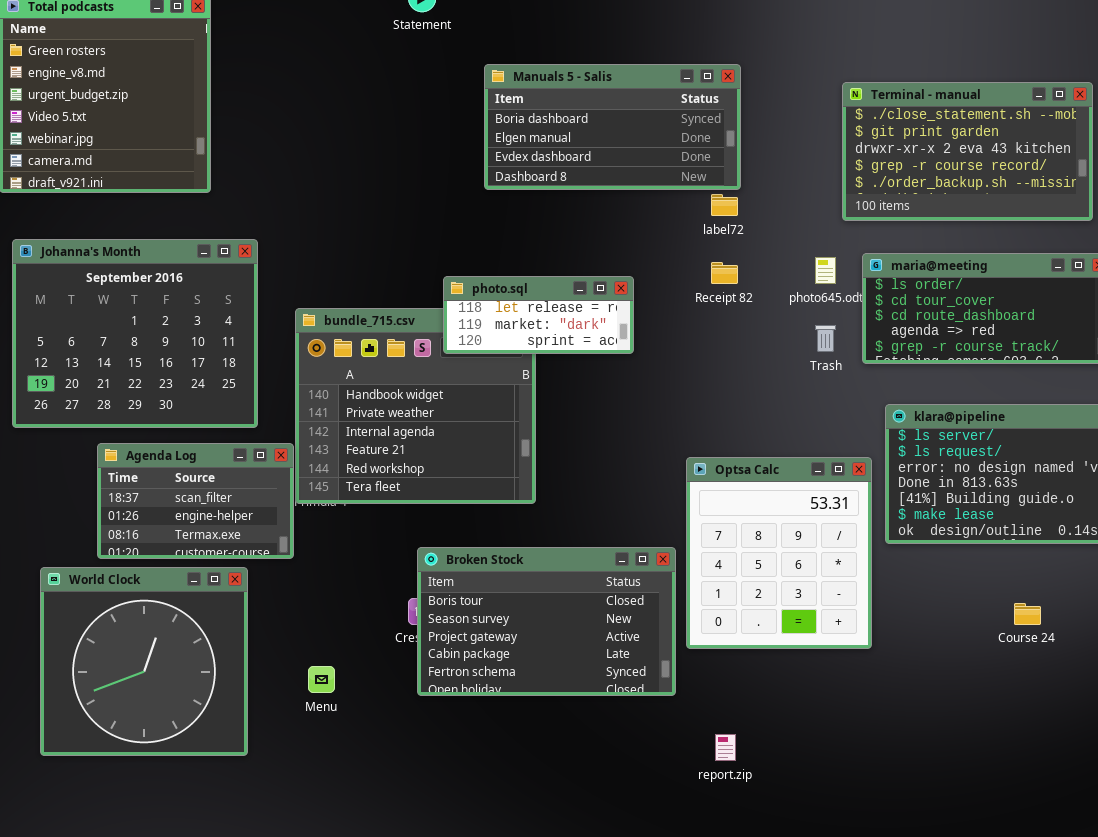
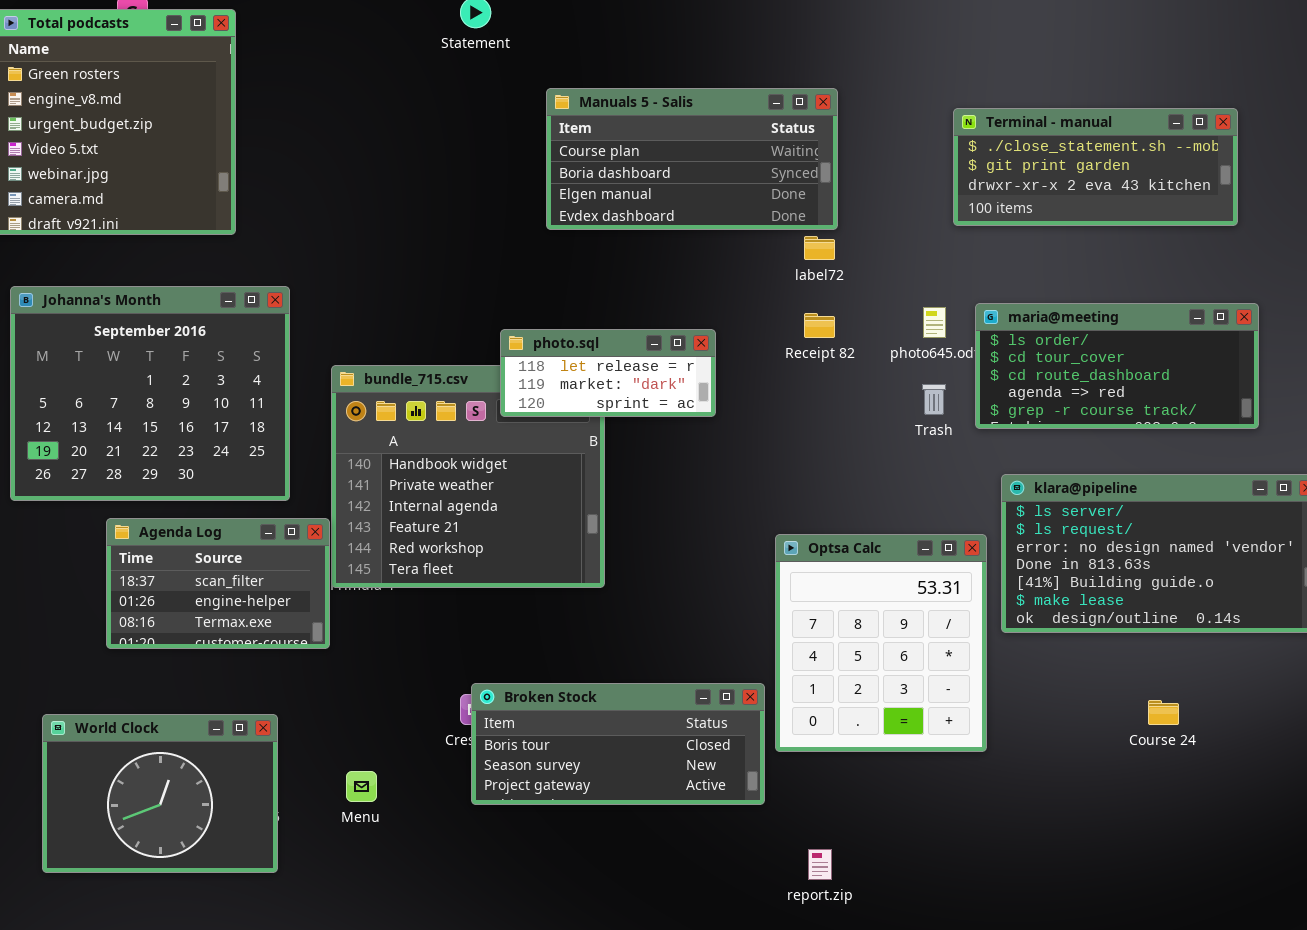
Manuals 5 - Salis: [484,64,741,190] -> [546,88,838,230], scrolled up 1 row
Terminal - manual: [842,82,1093,221] -> [953,108,1238,226], resized
Broken Stock: [417,547,676,696] -> [471,683,765,805], resized
World Clock: [40,567,248,756] -> [42,714,278,873], resized

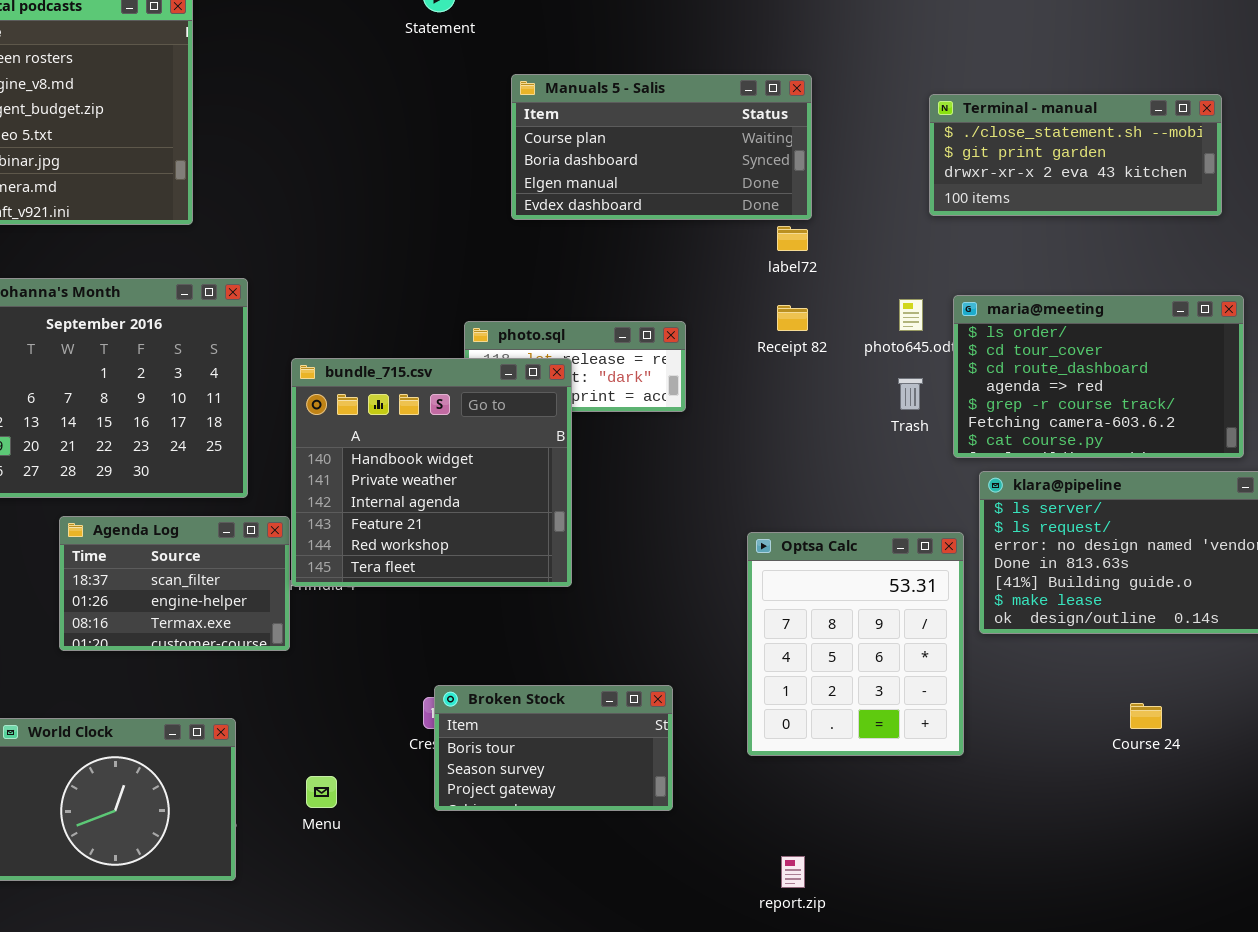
maria@meeting: [975,303,1259,429] -> [953,295,1244,458], resized
bundle_715.csv: [331,365,605,588] -> [291,358,572,587], raised
Broken Stock: [471,683,765,805] -> [434,685,673,811], resized

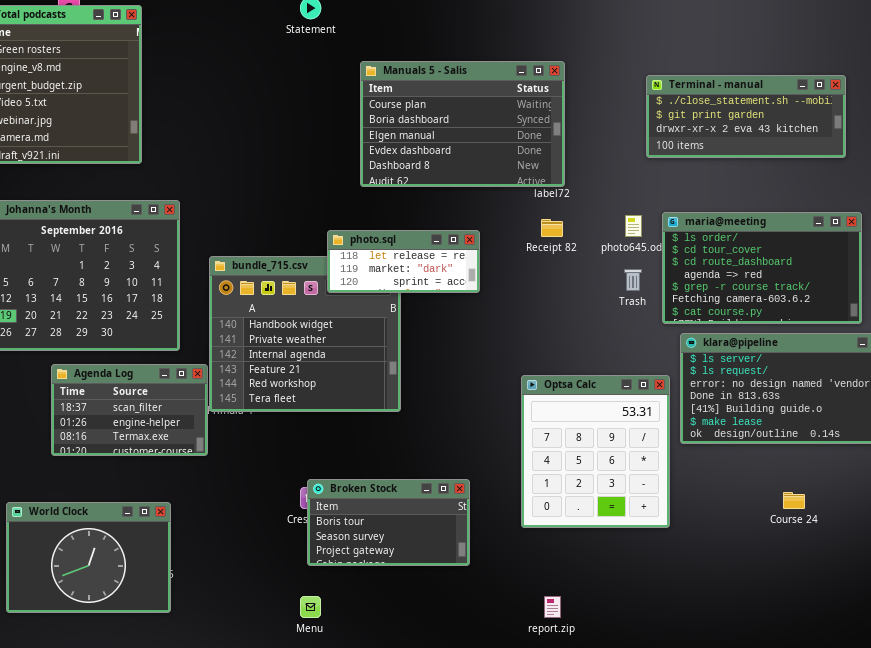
Manuals 5 - Salis: [511,74,812,220] -> [360,61,565,187], resized
photo.sql: [464,321,686,412] -> [327,230,480,293], raised
Menu: [306,776,337,808] -> [300,596,321,618], moved

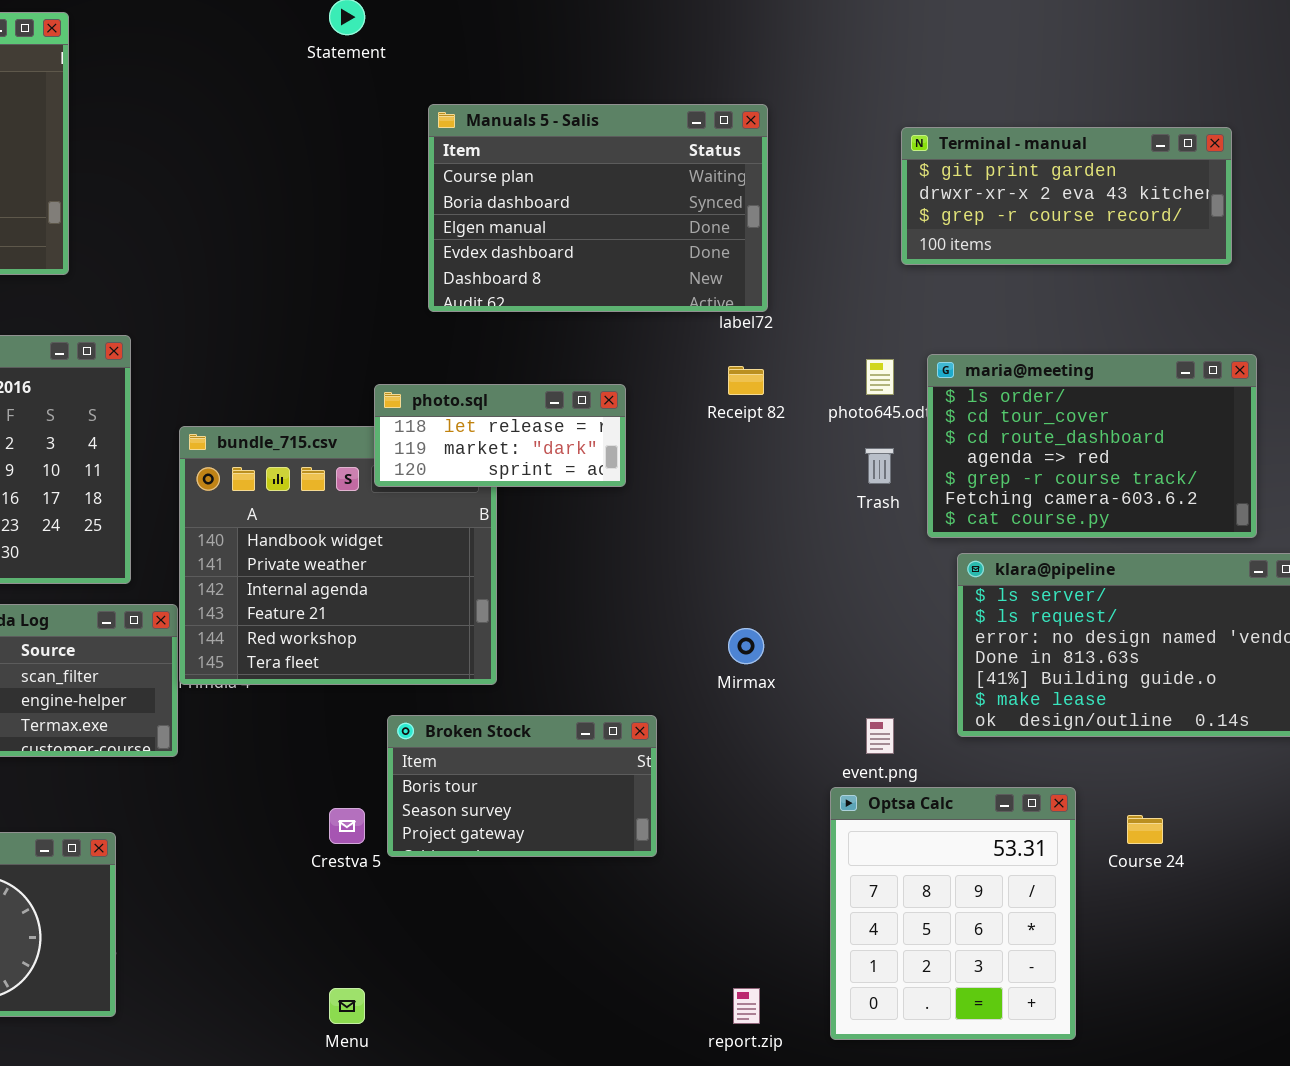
Terminal - manual: [646,75,846,158] -> [901,127,1232,265], scrolled down 1 row
Optsa Calc: [521,375,670,528] -> [830,787,1076,1040], moved
Broken Stock: [307,479,470,566] -> [387,715,657,857], moved

